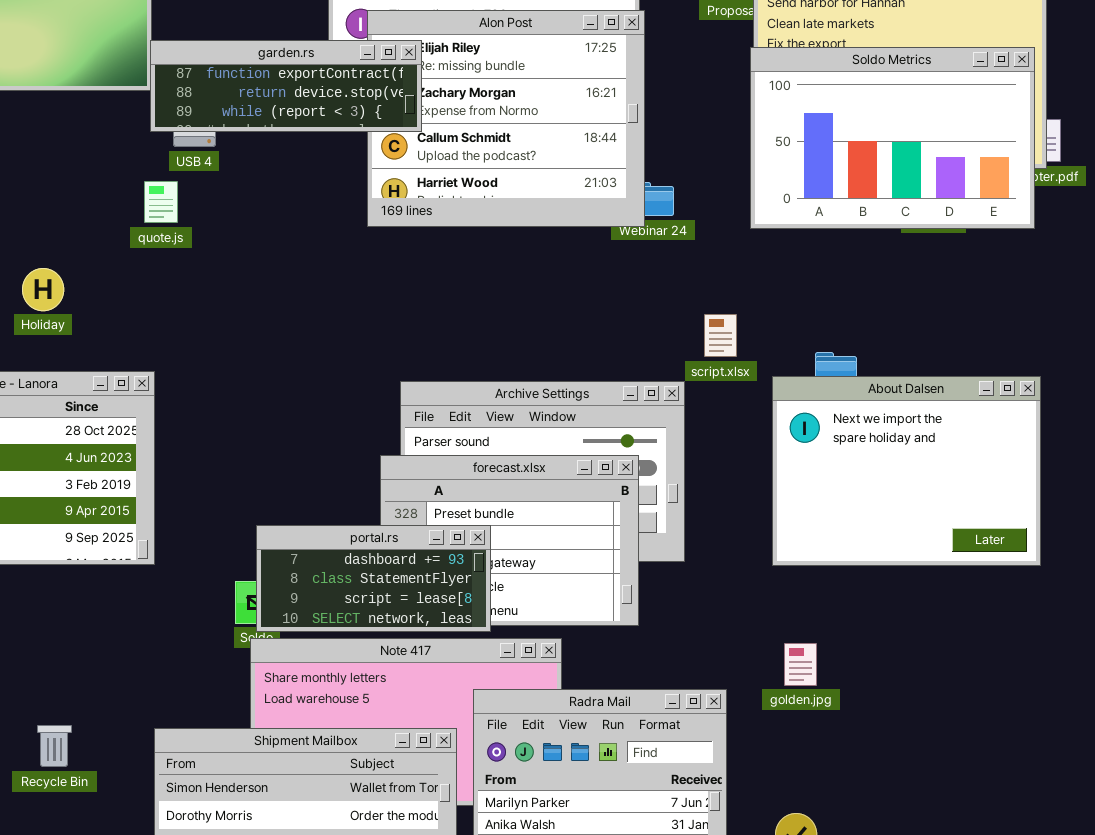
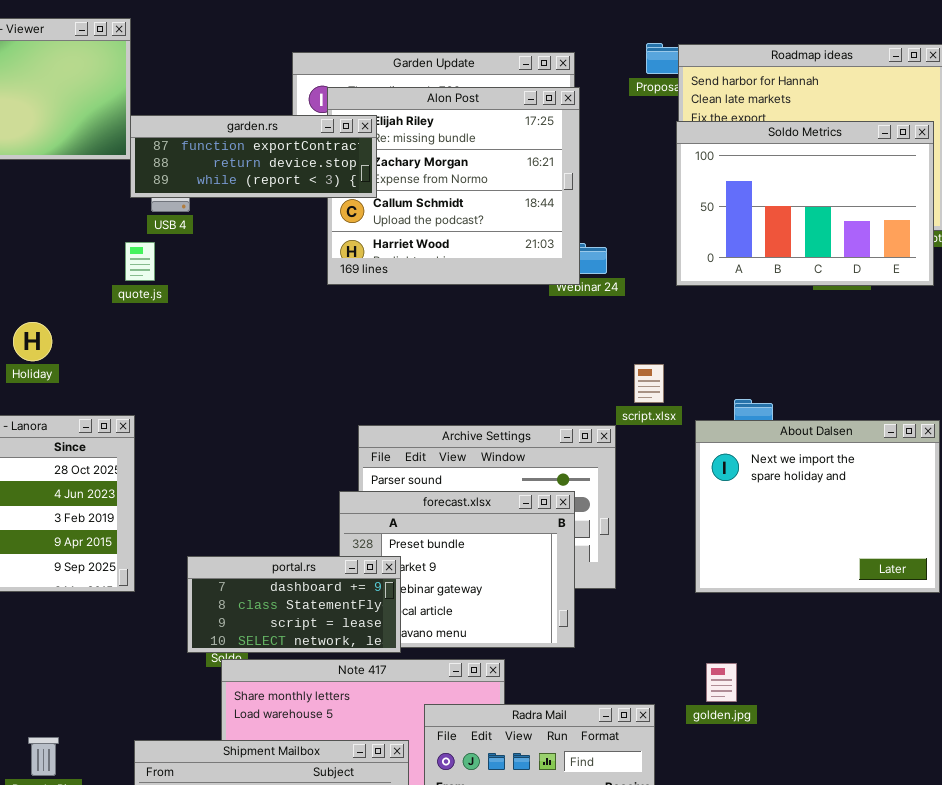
portal.rs: [256,525,491,632] -> [187,556,401,653], moved

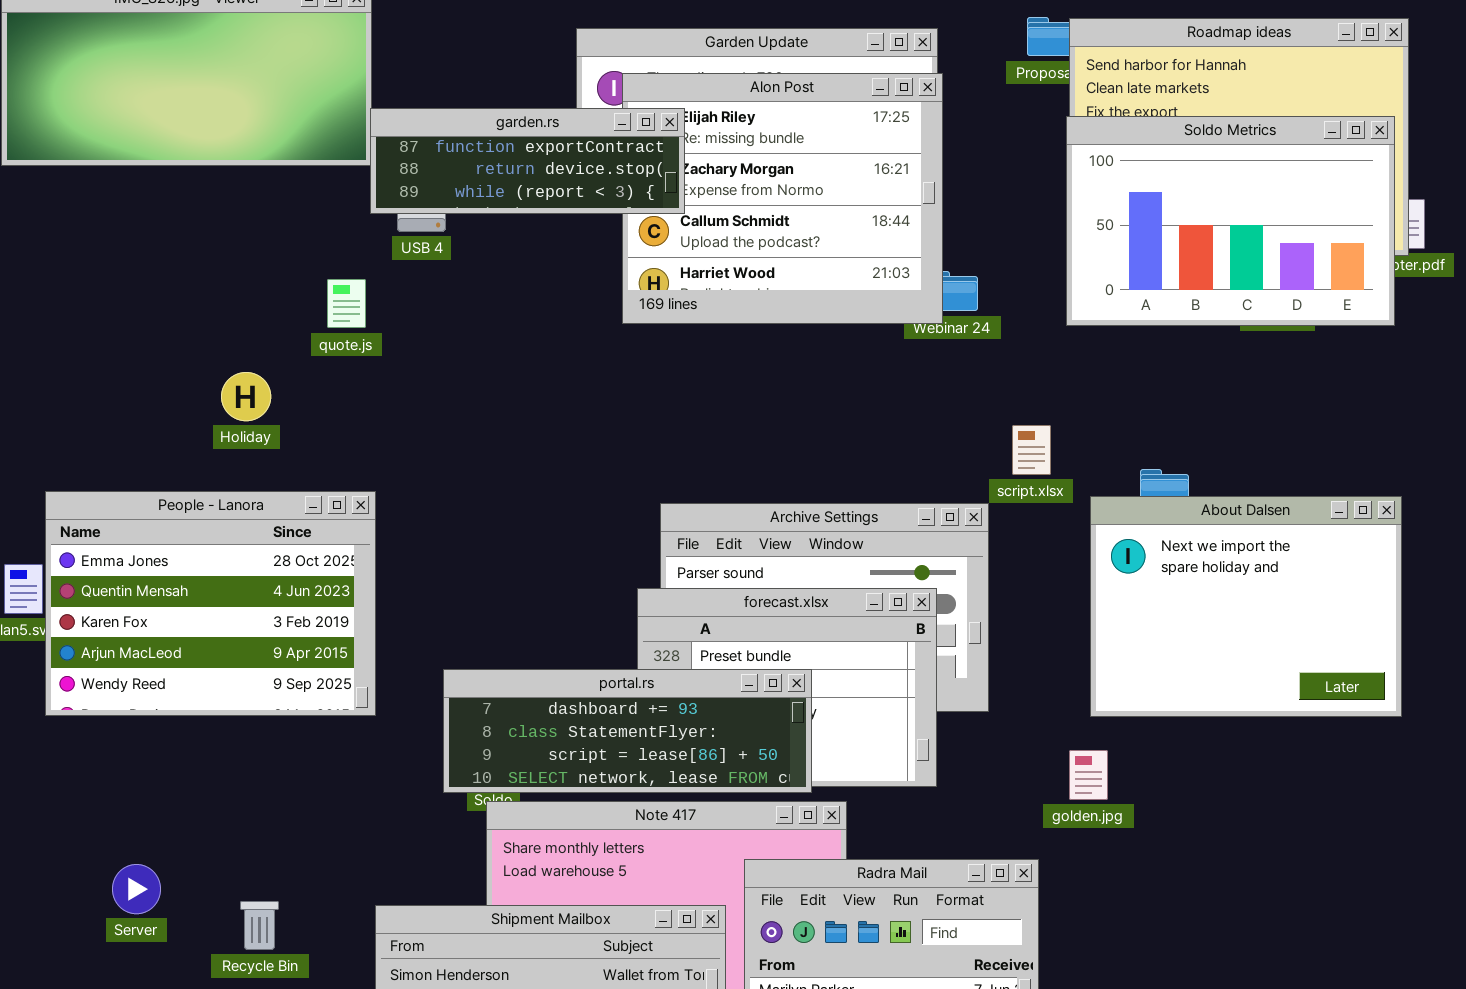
quote.js: [125,242,155,281] -> [327,279,366,328], moved
portal.rs: [187,556,401,653] -> [443,669,812,793], resized
golden.jpg: [706,663,737,702] -> [1069,750,1108,800], moved

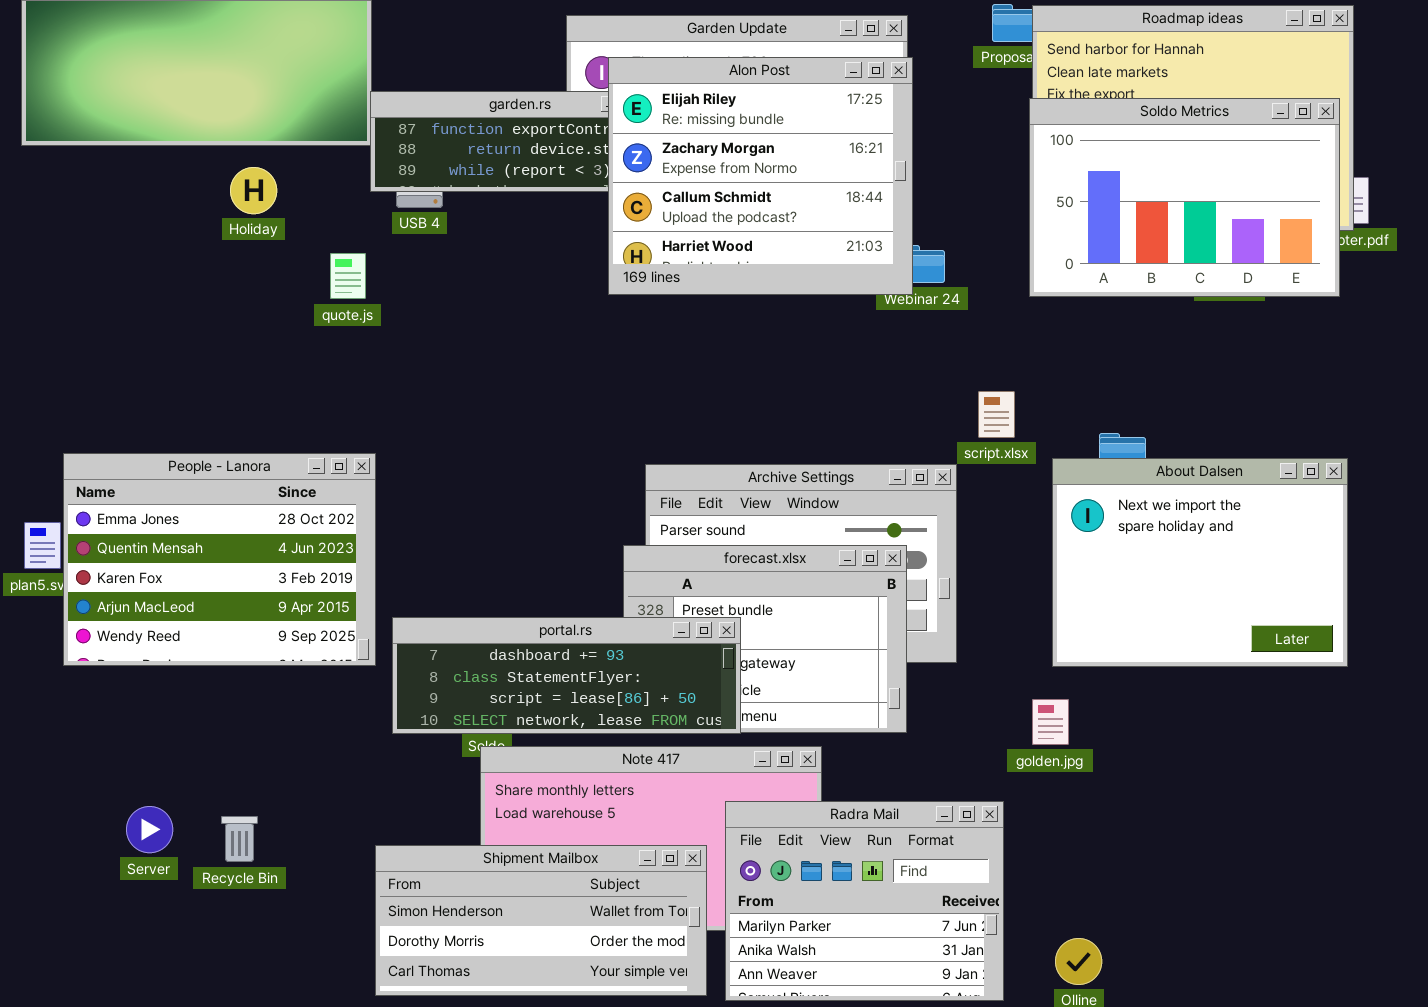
Alon Post: [622,73,943,324] -> [608,57,913,295], raised
Holiday: [221,372,271,421] -> [230,167,277,214], moved
portal.rs: [443,669,812,793] -> [392,617,741,734], moved
Recycle Bin: [240,901,279,950] -> [221,816,258,862], moved

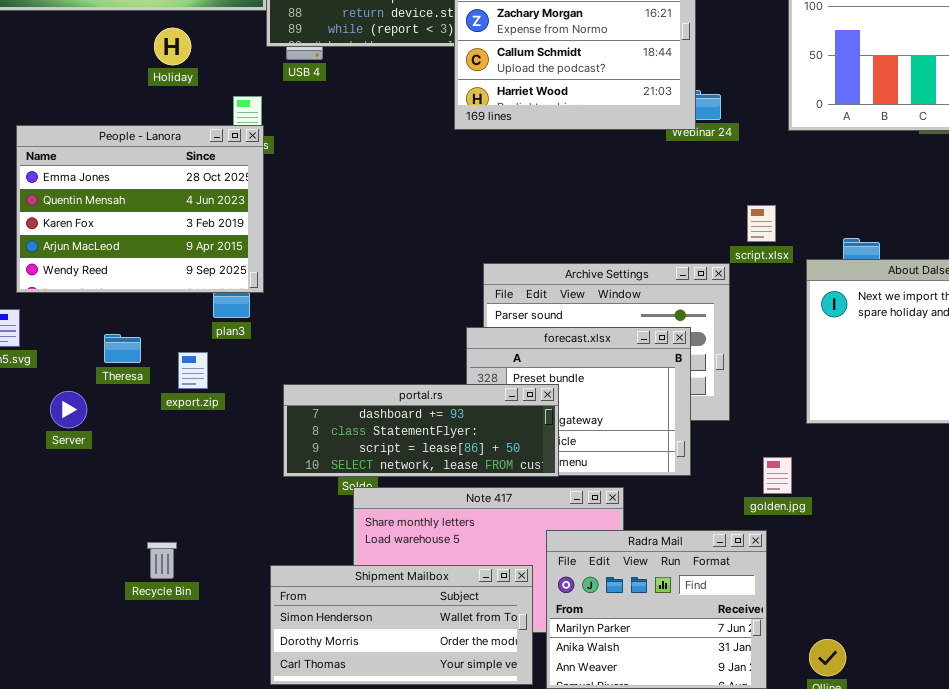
People - Lanora: [63,453,376,666] -> [16,125,264,293], moved
golden.jpg: [1032,699,1069,745] -> [763,457,792,494], moved
Server: [126,806,173,853] -> [50,391,87,428], moved

